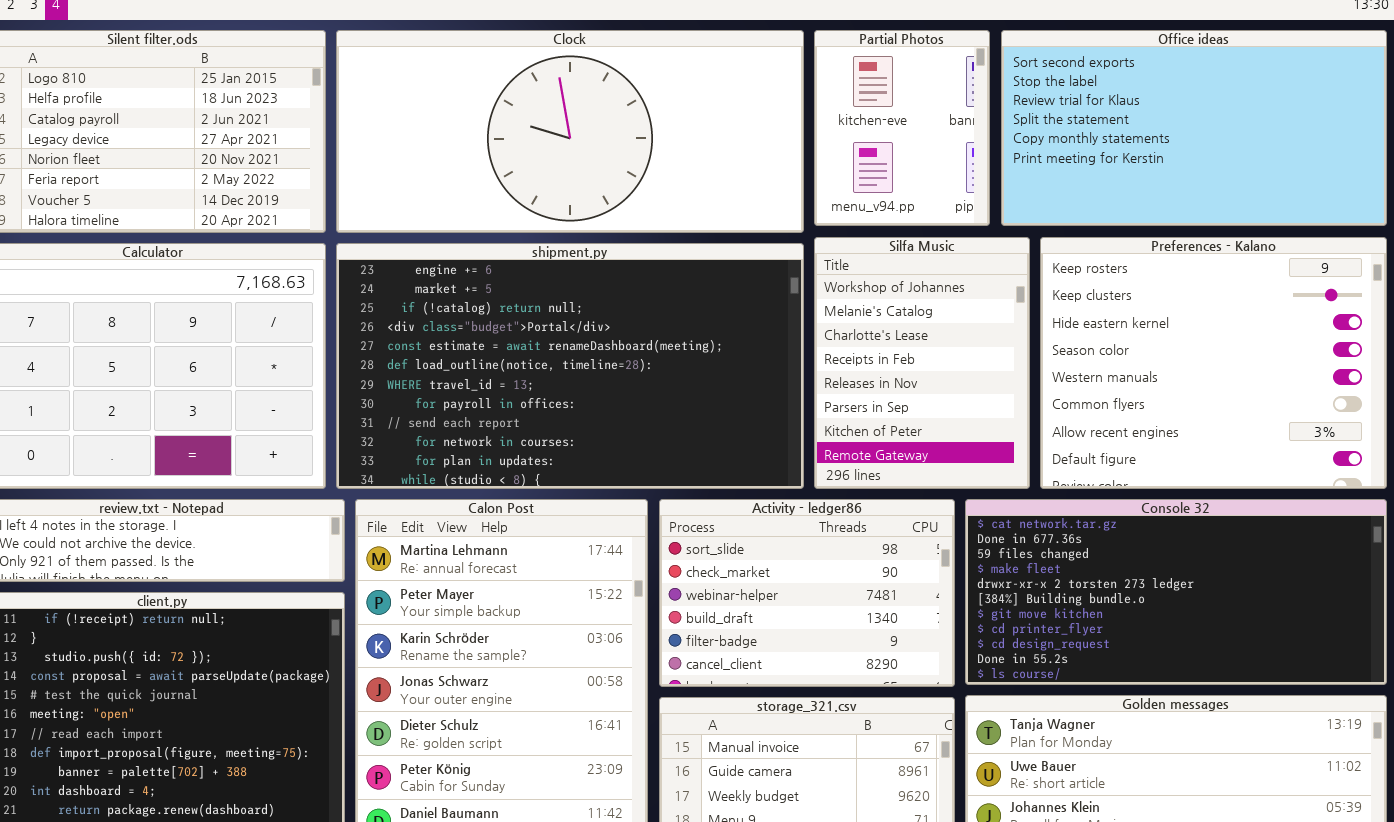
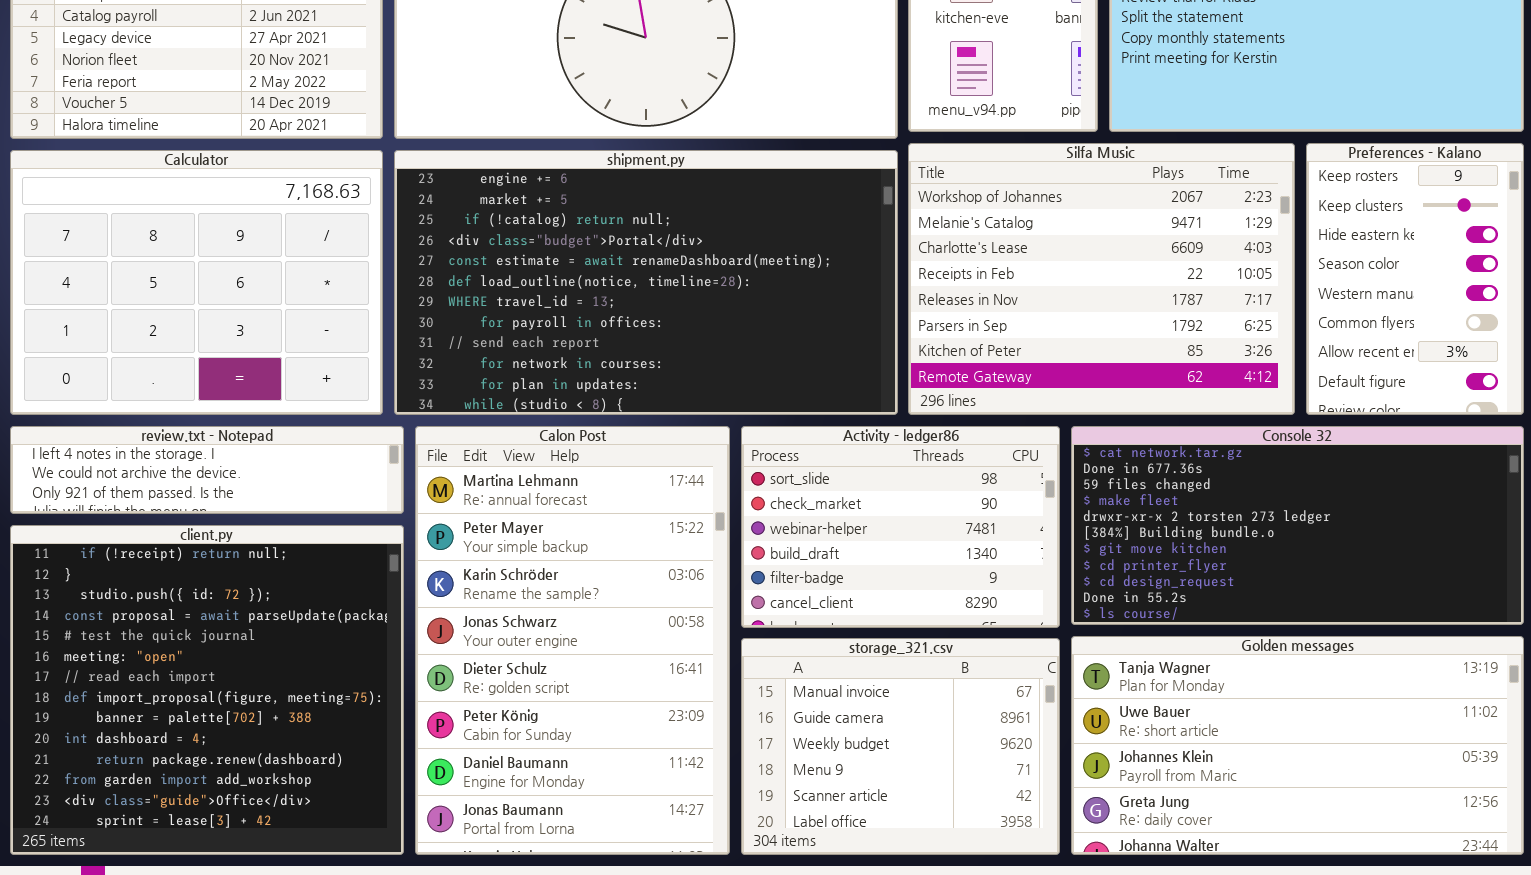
Silfa Music: [814,237,1030,489] -> [908,143,1295,415], resized
Preferences - Kalano: [1040,237,1387,489] -> [1306,143,1524,415], resized

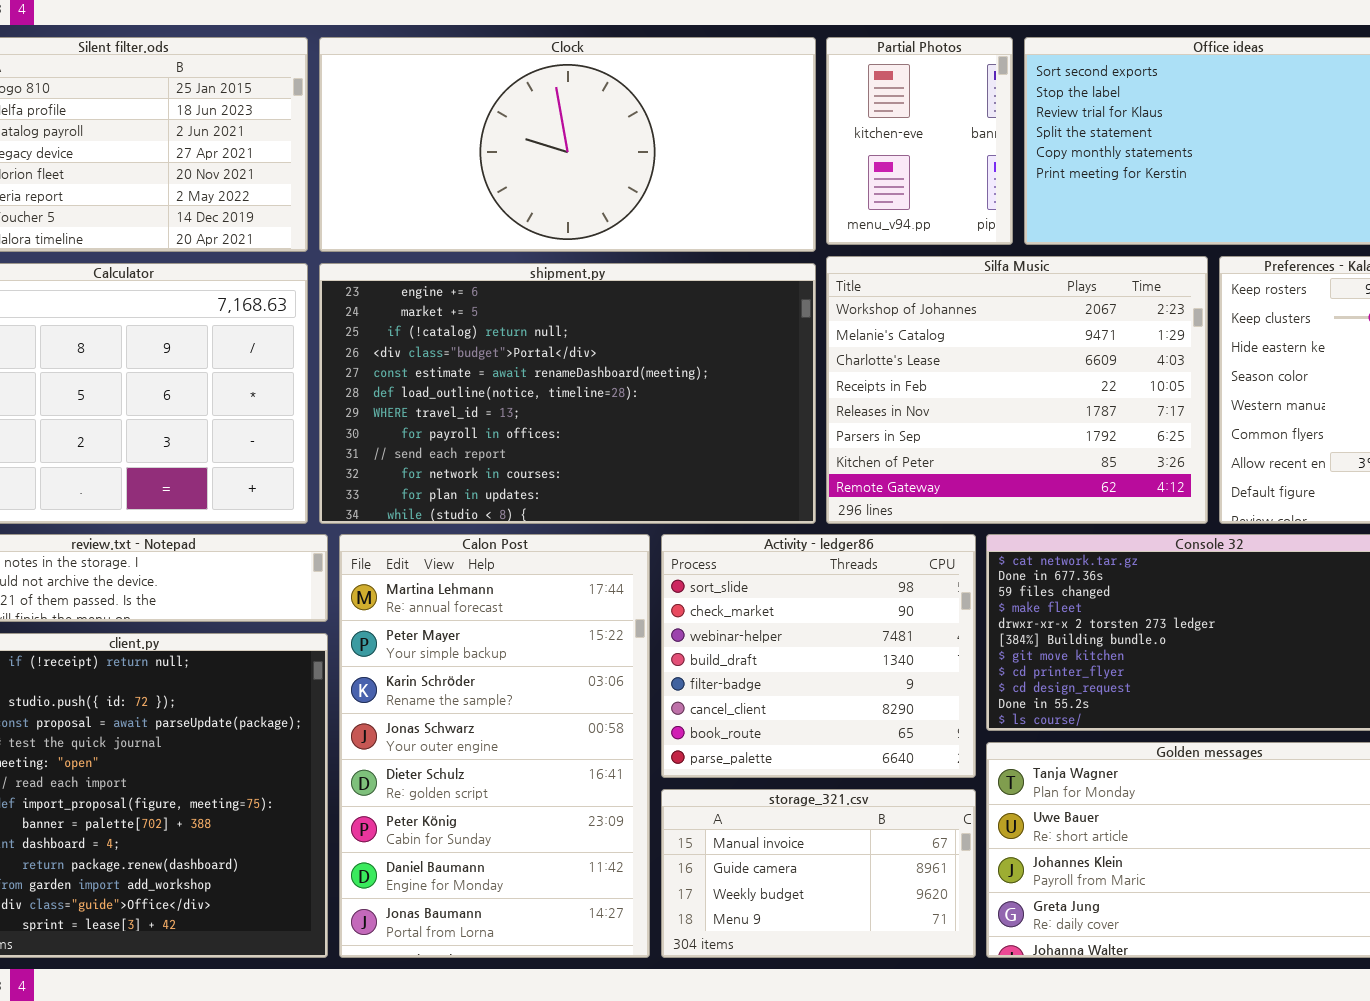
Activity - ledger86: [741,426,1060,628] -> [661,534,976,778], resized
storage_321.csv: [741,638,1060,855] -> [661,789,976,958], resized

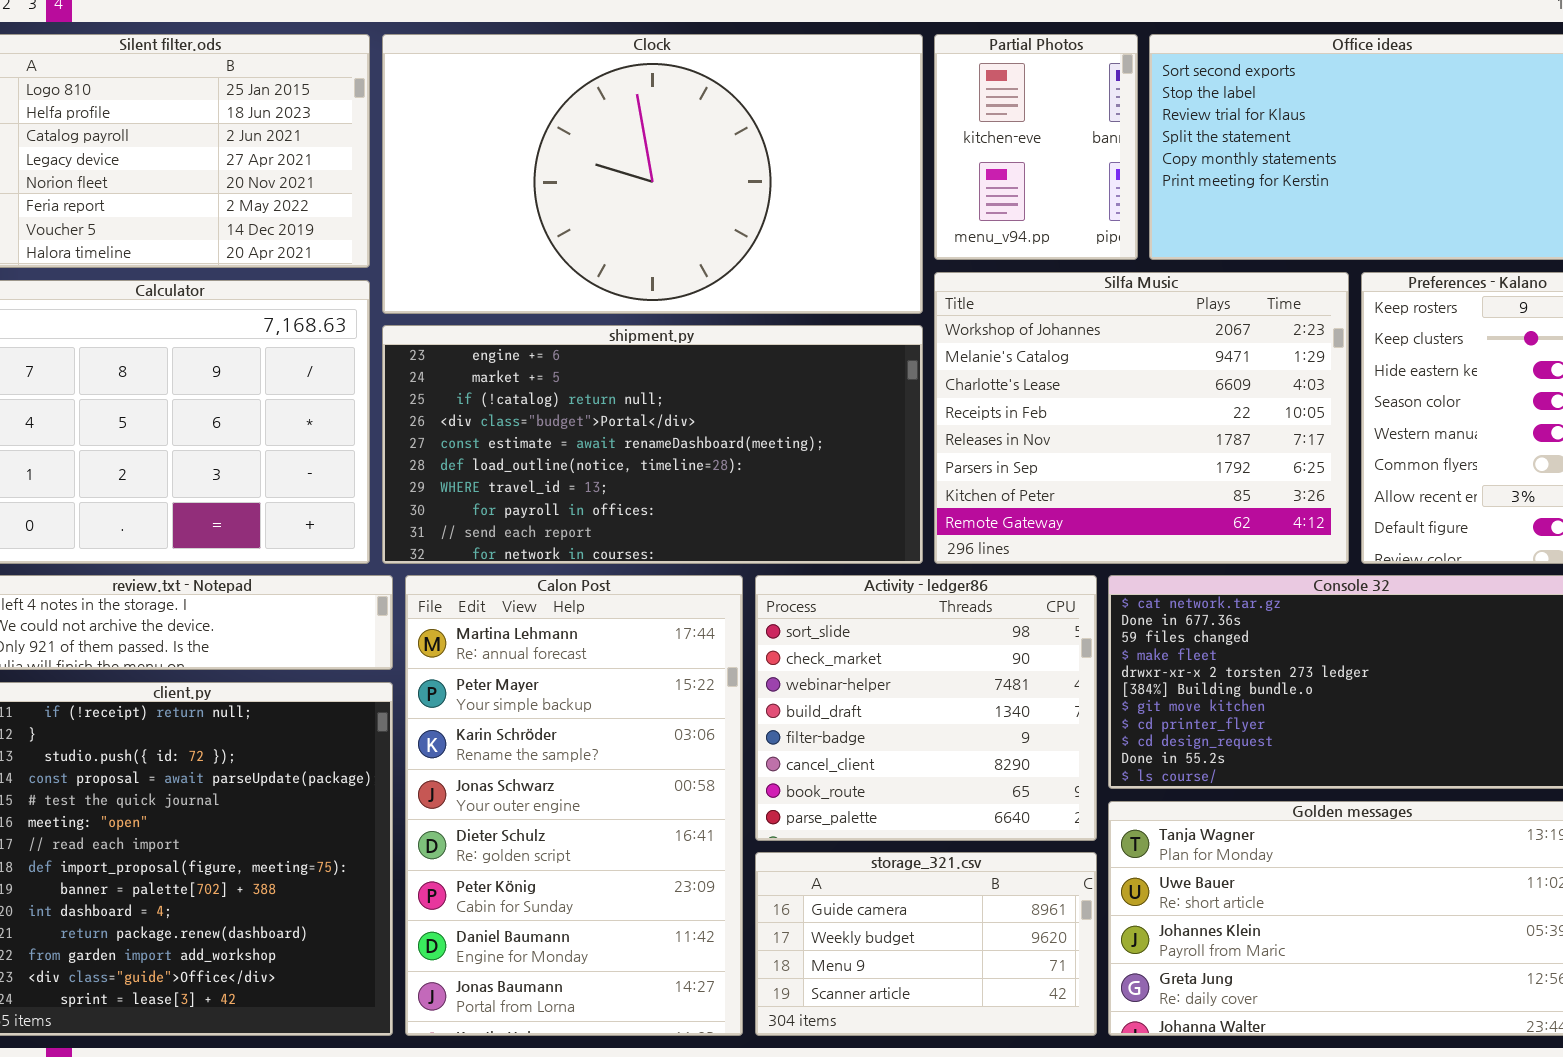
Clock: [319,37,816,252] -> [382,34,923,314], resized
shipment.py: [319,263,816,524] -> [382,325,923,564], resized
storage_321.csv: [661,789,976,958] -> [755,852,1097,1036], scrolled down 1 row

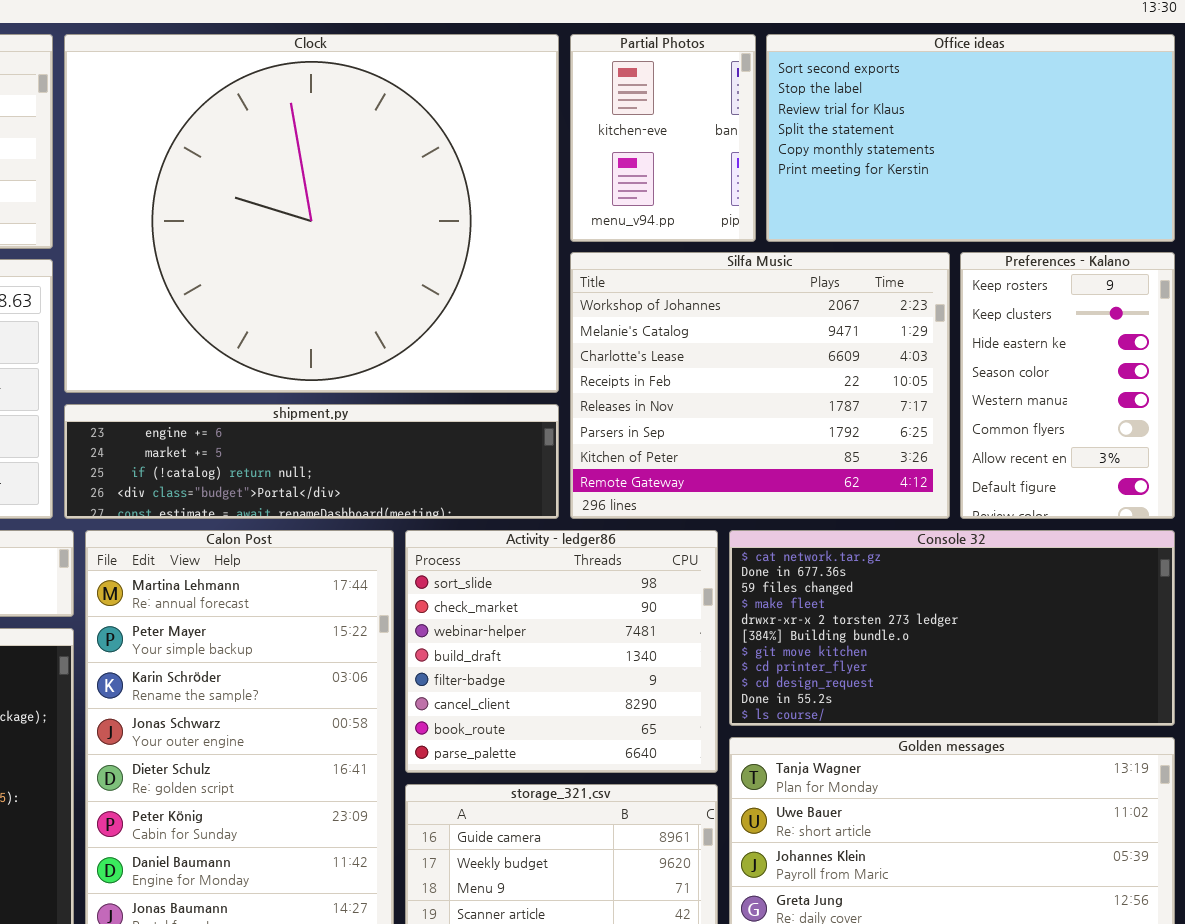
Clock: [382,34,923,314] -> [64,34,559,393], resized
shipment.py: [382,325,923,564] -> [64,404,559,519], resized

